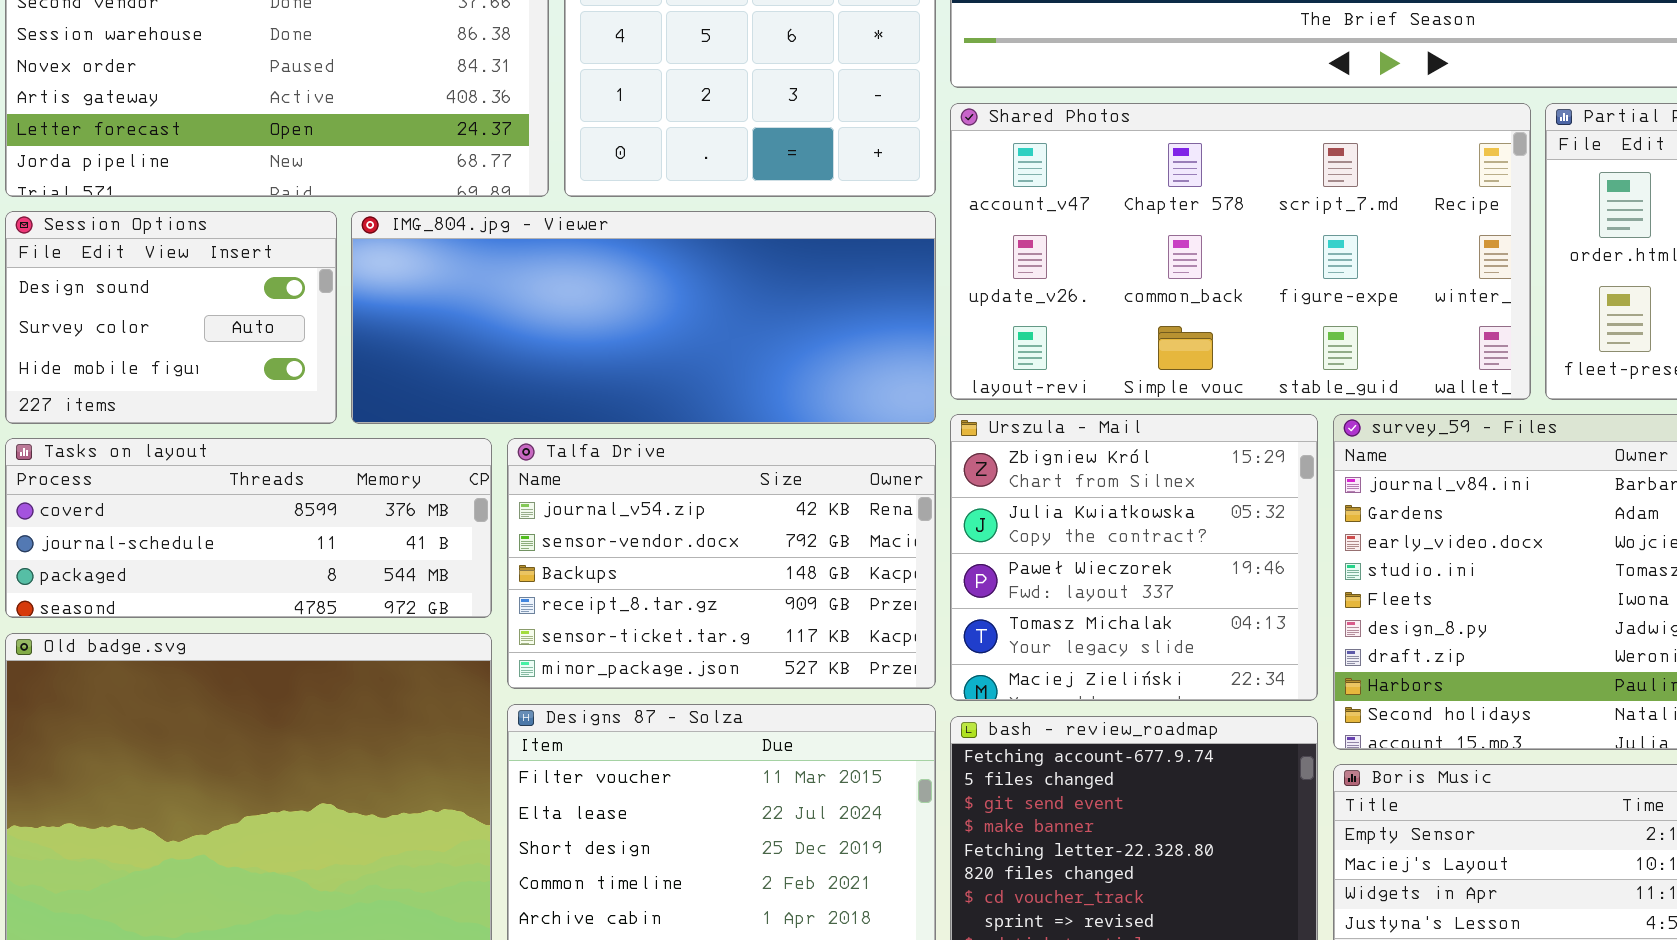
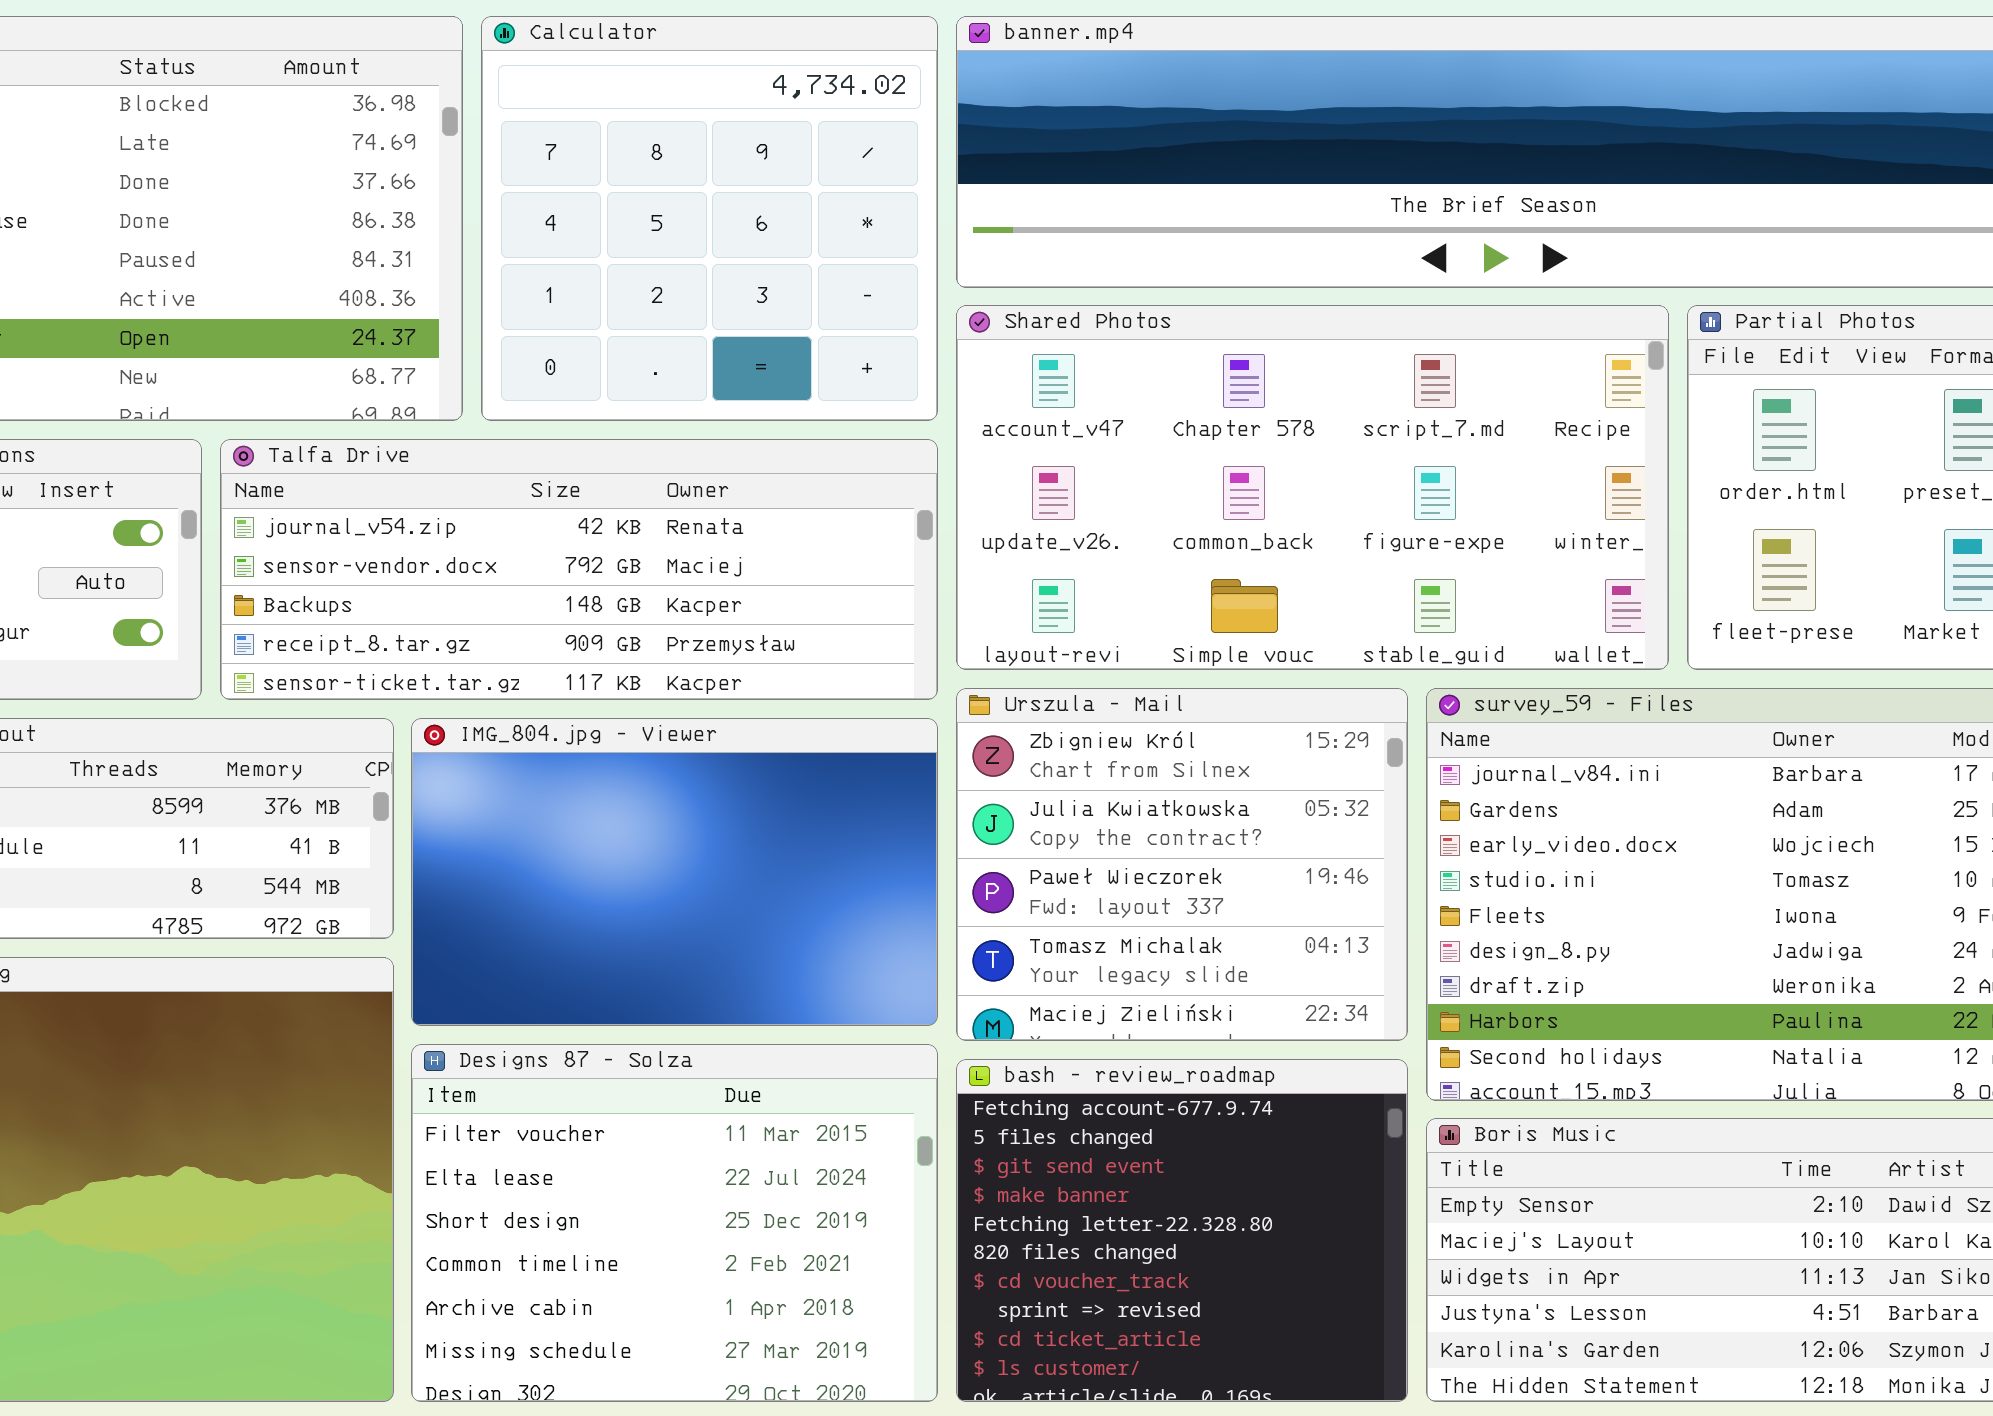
IMG_804.jpg - Viewer: [351,211,936,424] -> [411,718,938,1026], moved, resized
Talfa Drive: [507,438,936,689] -> [220,439,938,700], moved, resized

